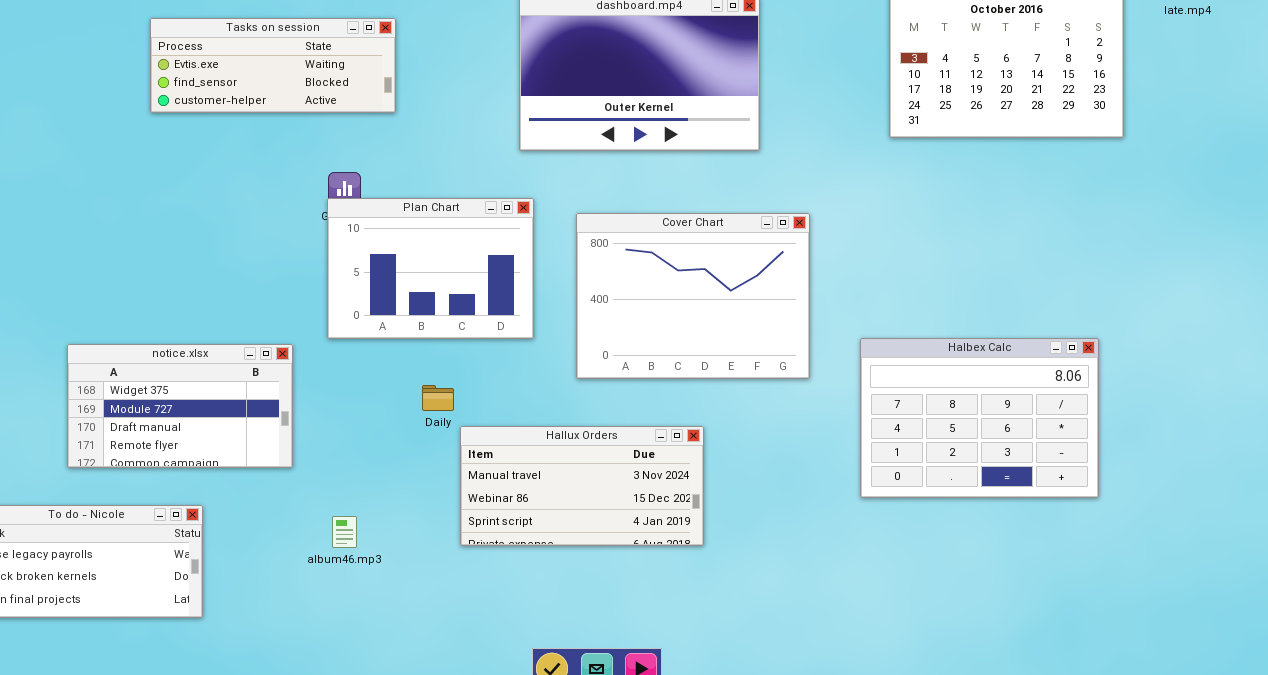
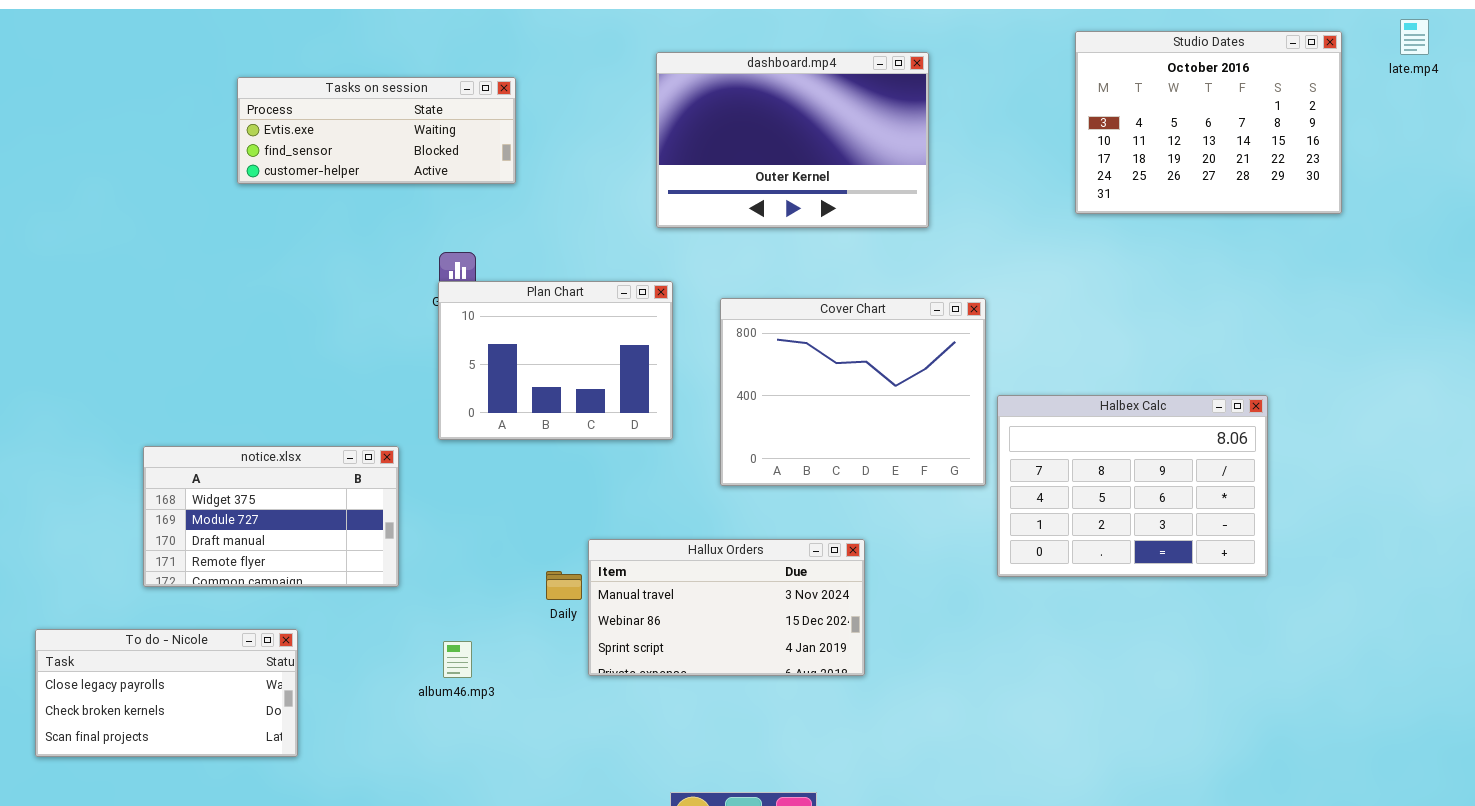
Halbex Calc: [860,338,1099,498] -> [997,395,1268,577], moved
Daily: [422,385,454,411] -> [546,571,582,600], moved

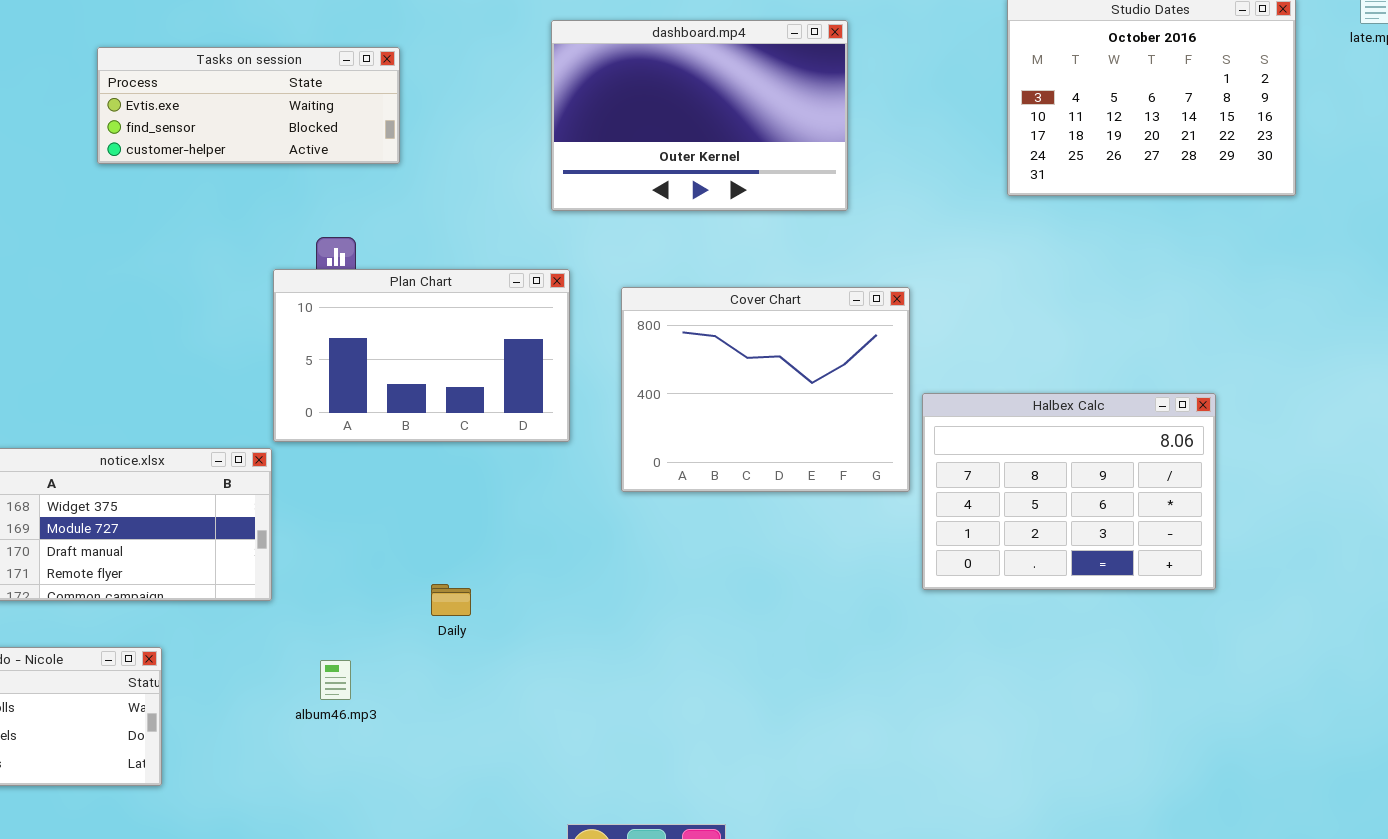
Plan Chart: [438,281,673,440] -> [273,269,570,442], resized
Hallux Orders: [588,539,865,676] -> none, closed

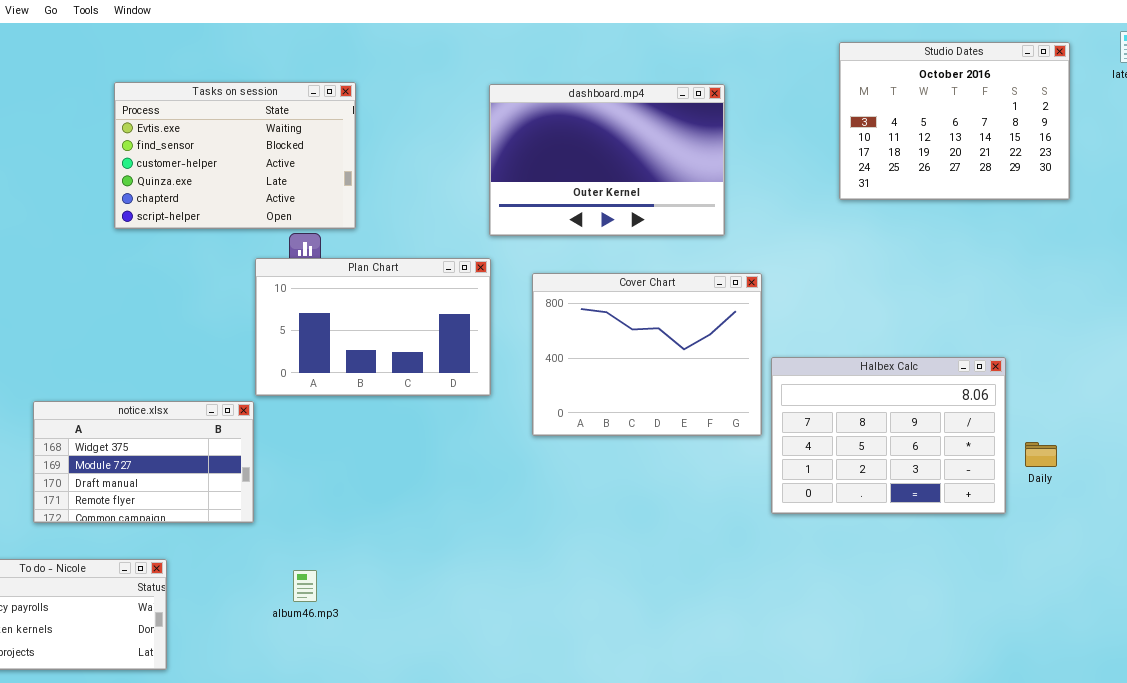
dashboard.mp4: [551,20,848,211] -> [489,84,725,236], moved
Tasks on session: [97,47,400,164] -> [114,82,356,229], resized
Daily: [431,584,471,616] -> [1025,442,1057,467], moved

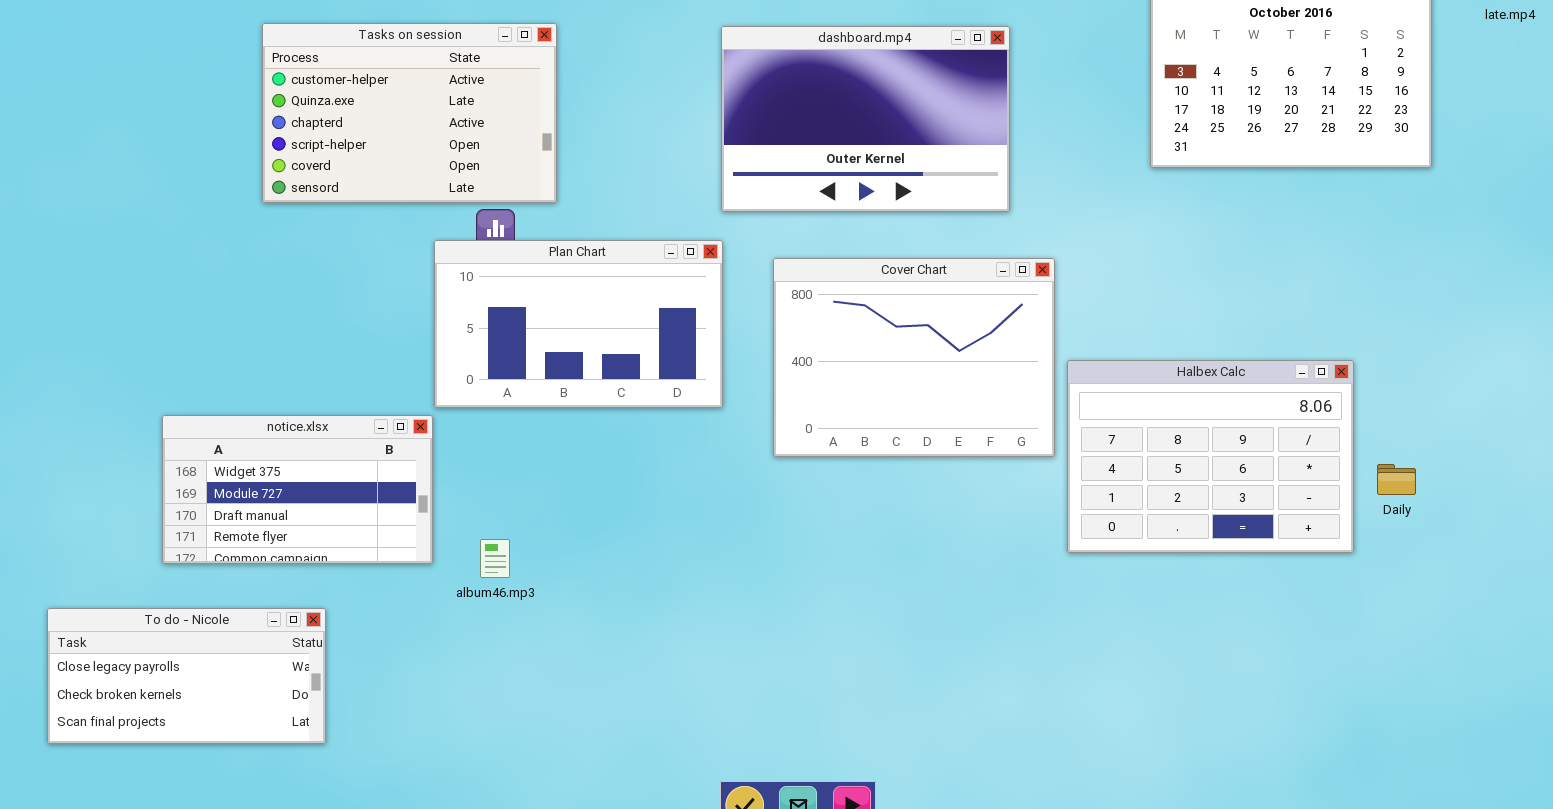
Tasks on session: [114,82,356,229] -> [262,23,557,203], scrolled down 2 rows
album46.mp3: [293,570,317,602] -> [480,539,510,578], moved

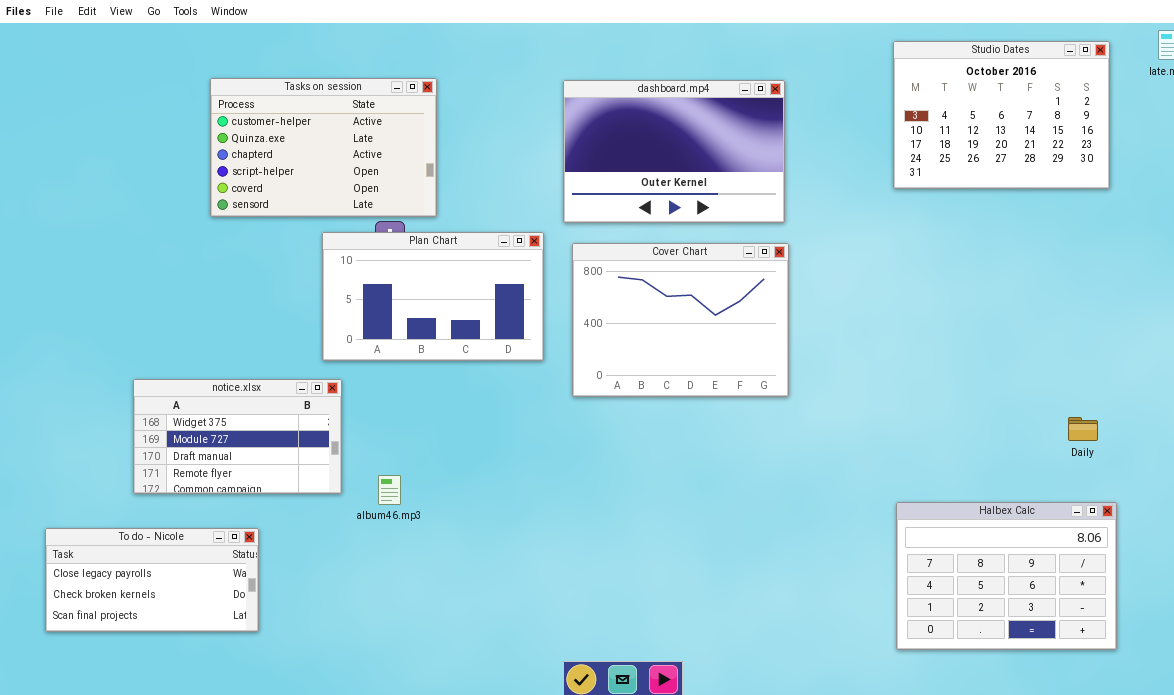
Plan Chart: [434,240,723,408] -> [322,232,544,361], moved
Cover Chart: [773,258,1055,457] -> [572,243,789,397], moved
Halbex Calc: [1067,360,1354,553] -> [896,502,1117,650], moved

